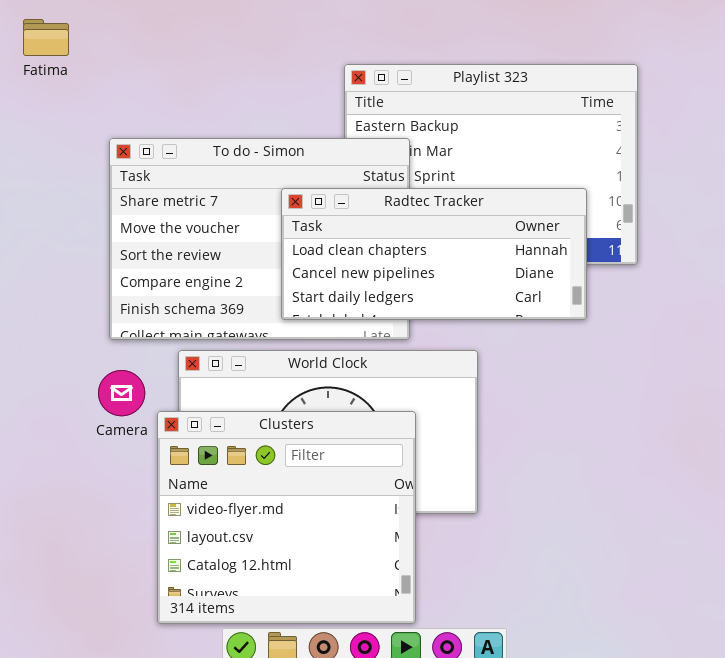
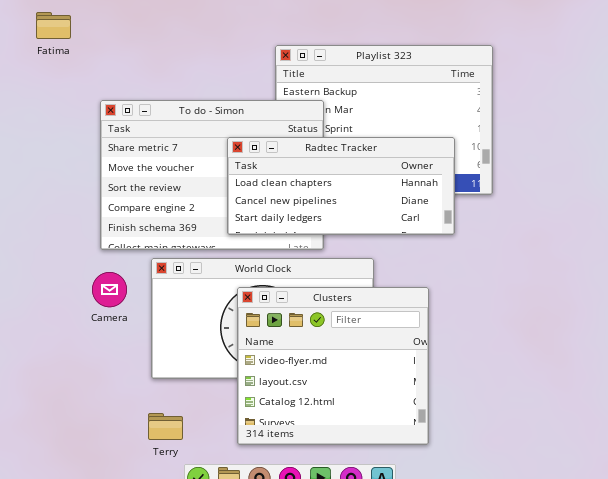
Clusters: [157,411,416,624] -> [237,287,429,445], moved

